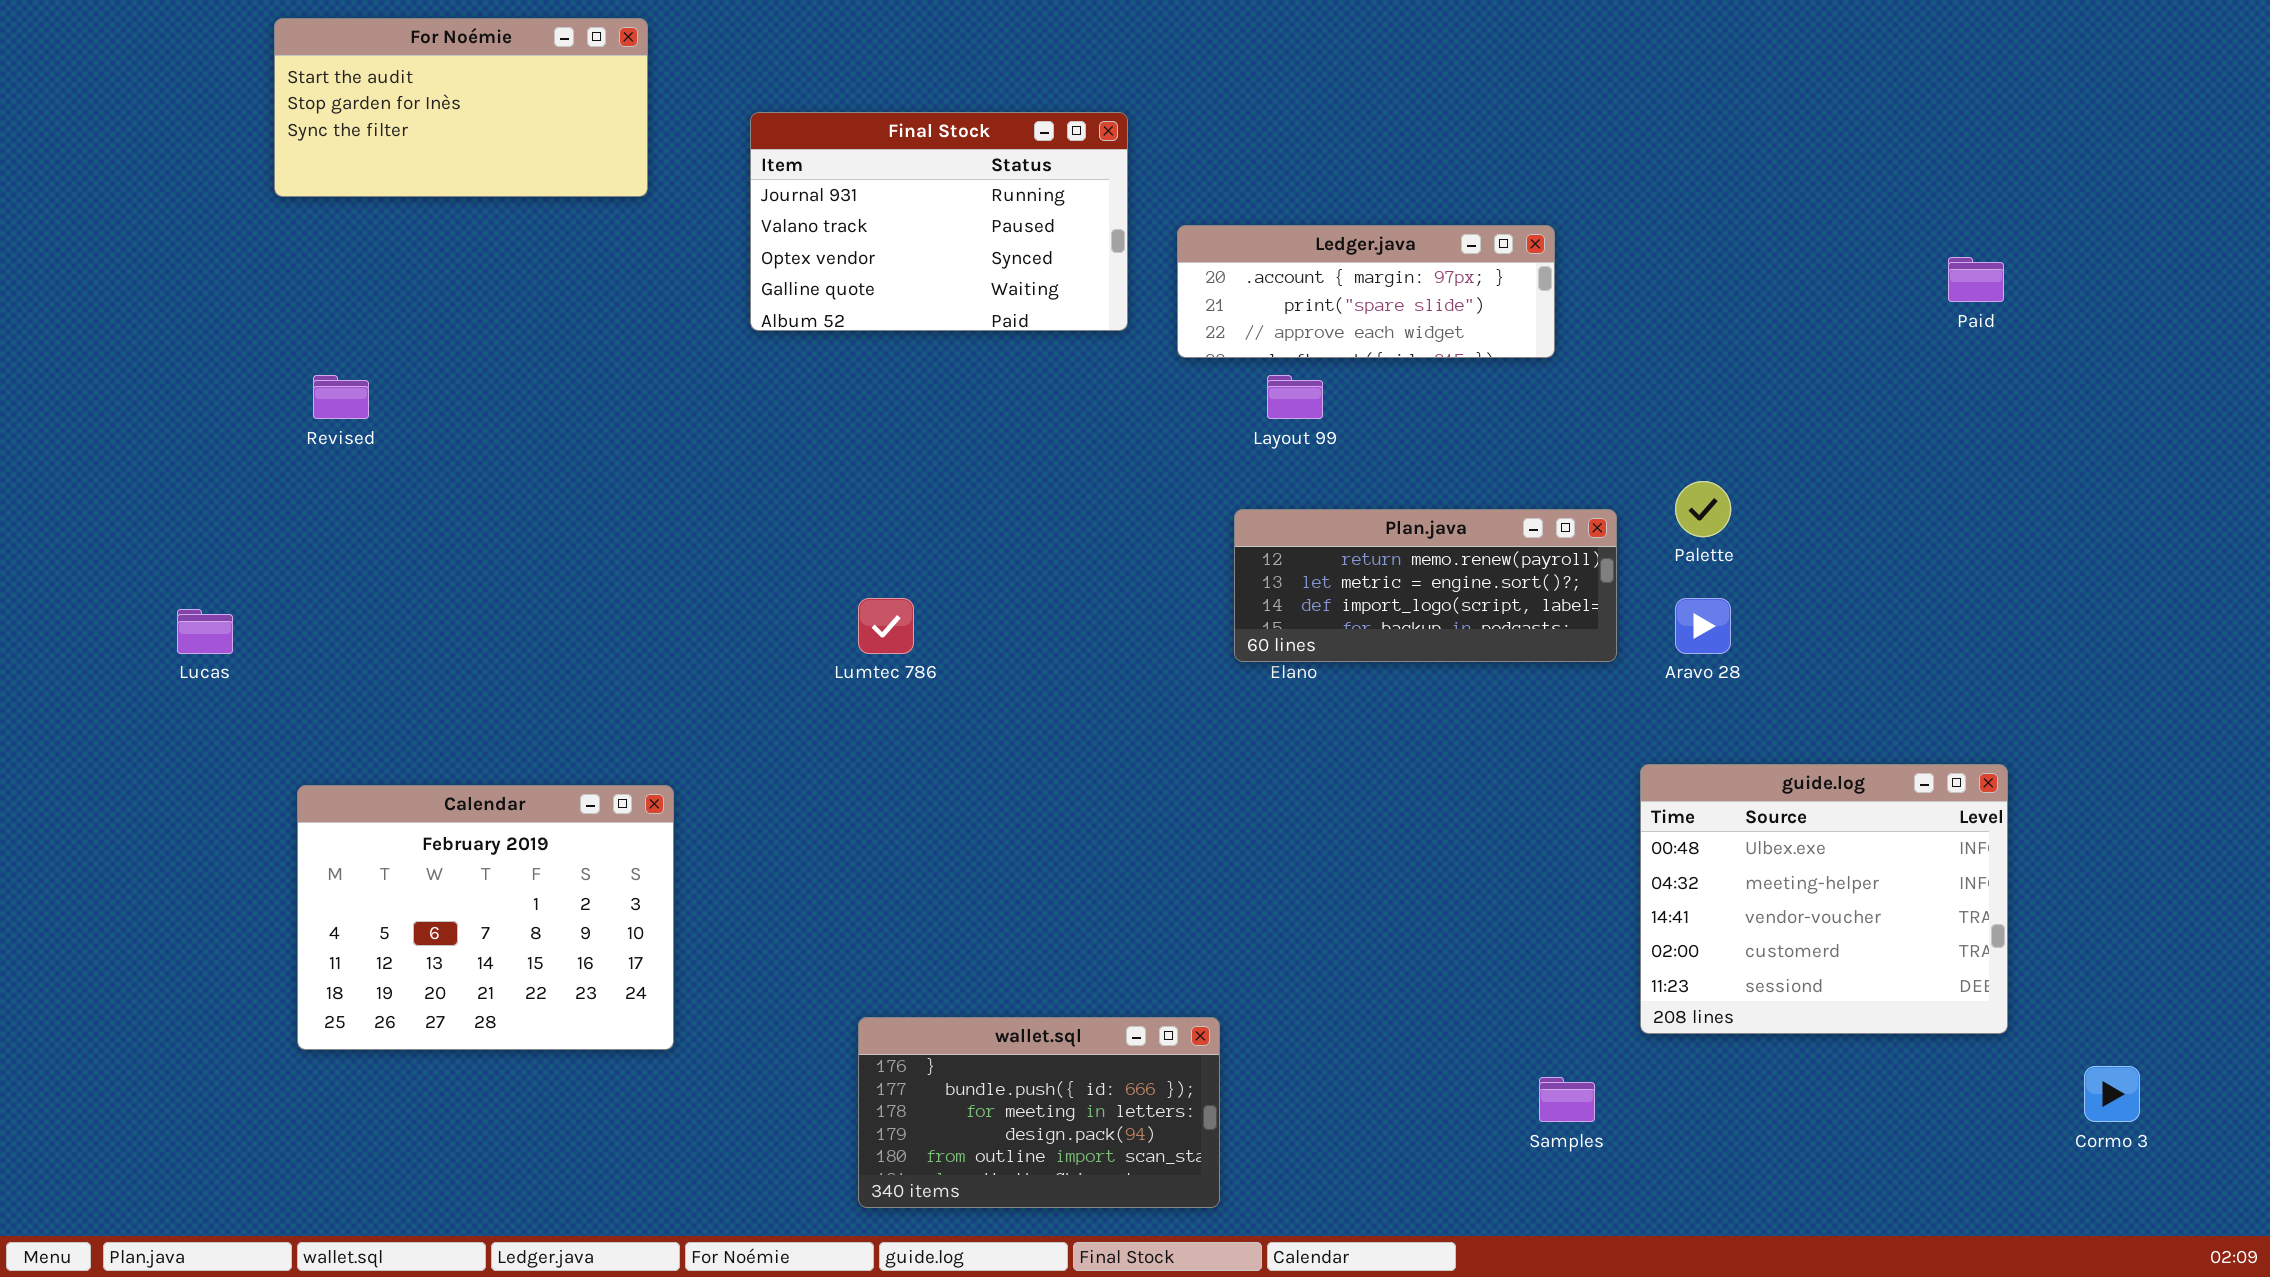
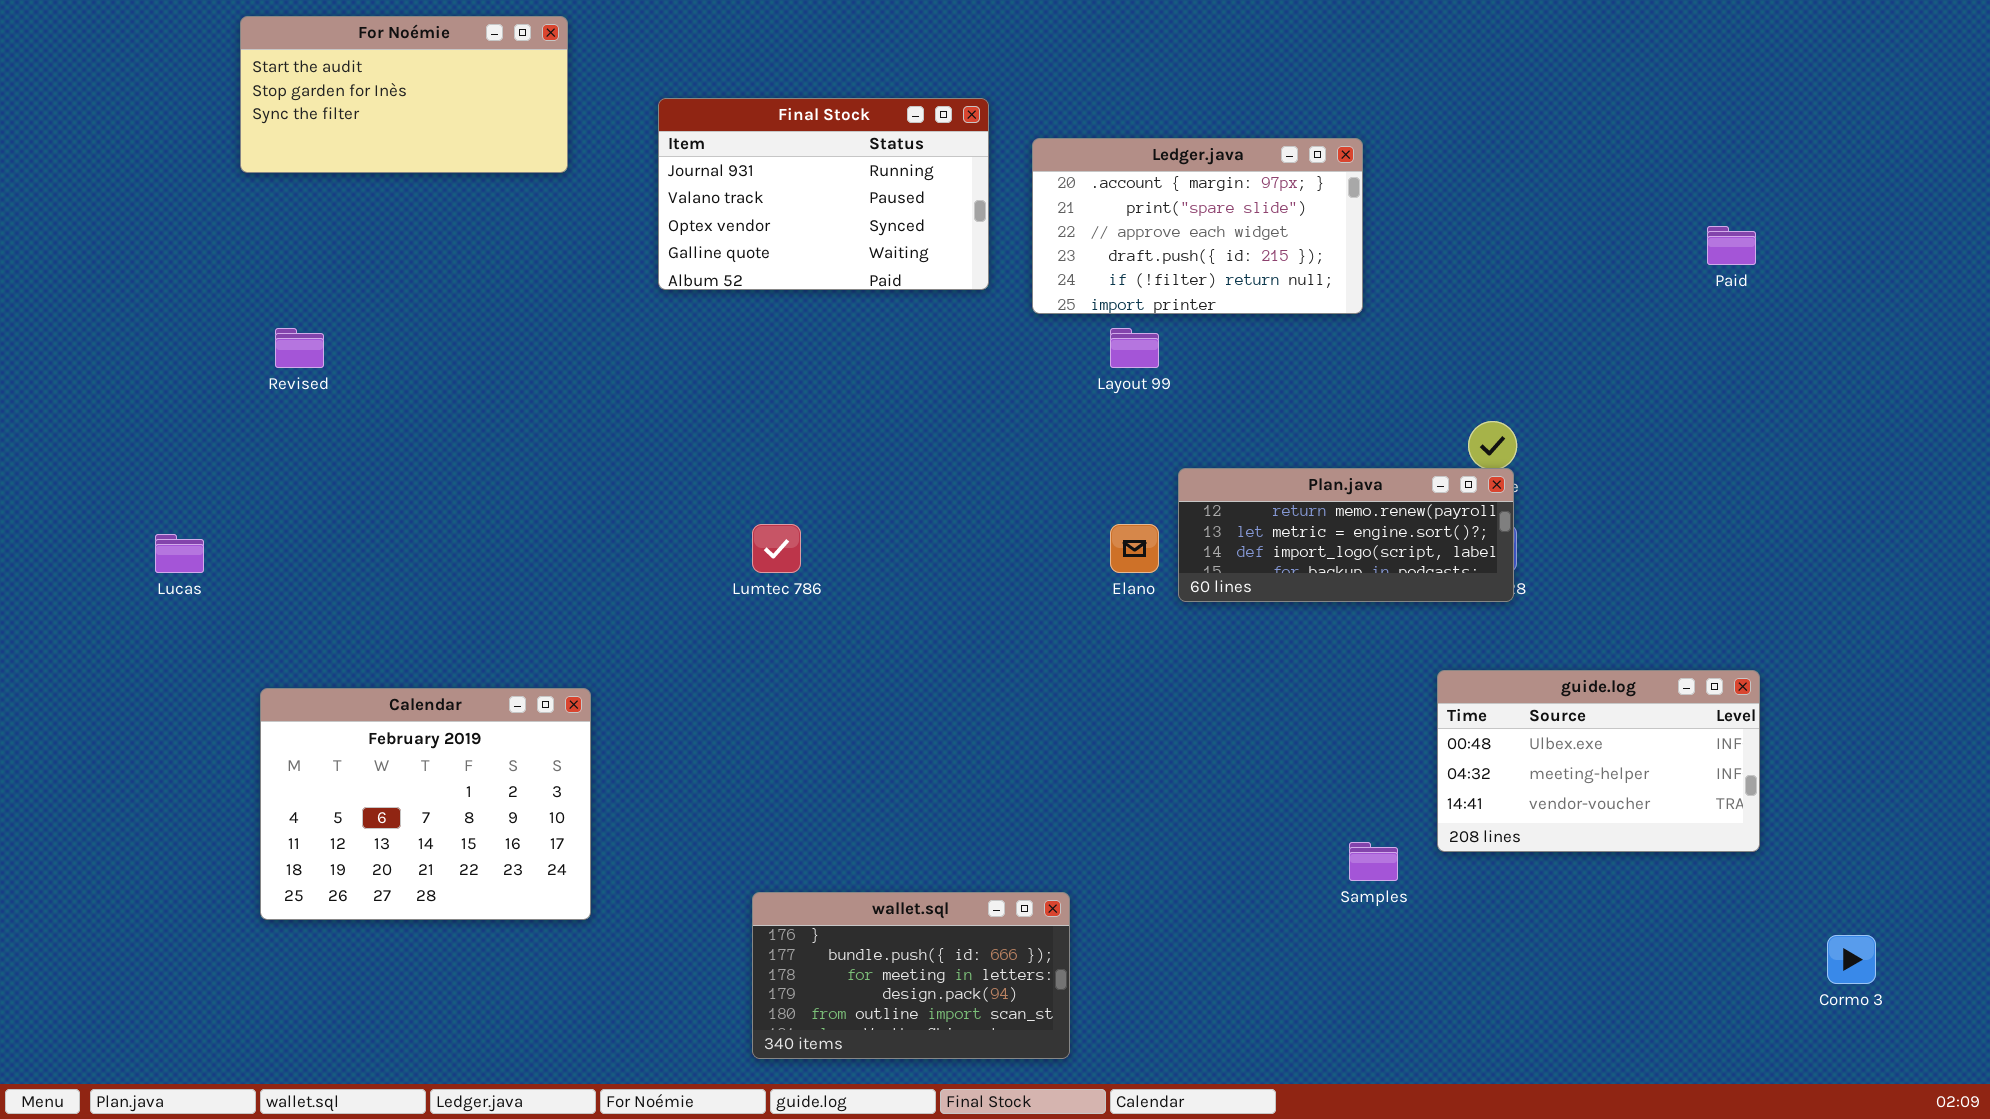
Ledger.java: [1177,225,1555,358] -> [1032,138,1363,314], resized
Plan.java: [1234,509,1617,662] -> [1178,468,1514,602], moved
guide.log: [1640,764,2008,1034] -> [1437,670,1760,852], resized
Samples: [1539,1077,1595,1122] -> [1349,842,1398,881], moved

